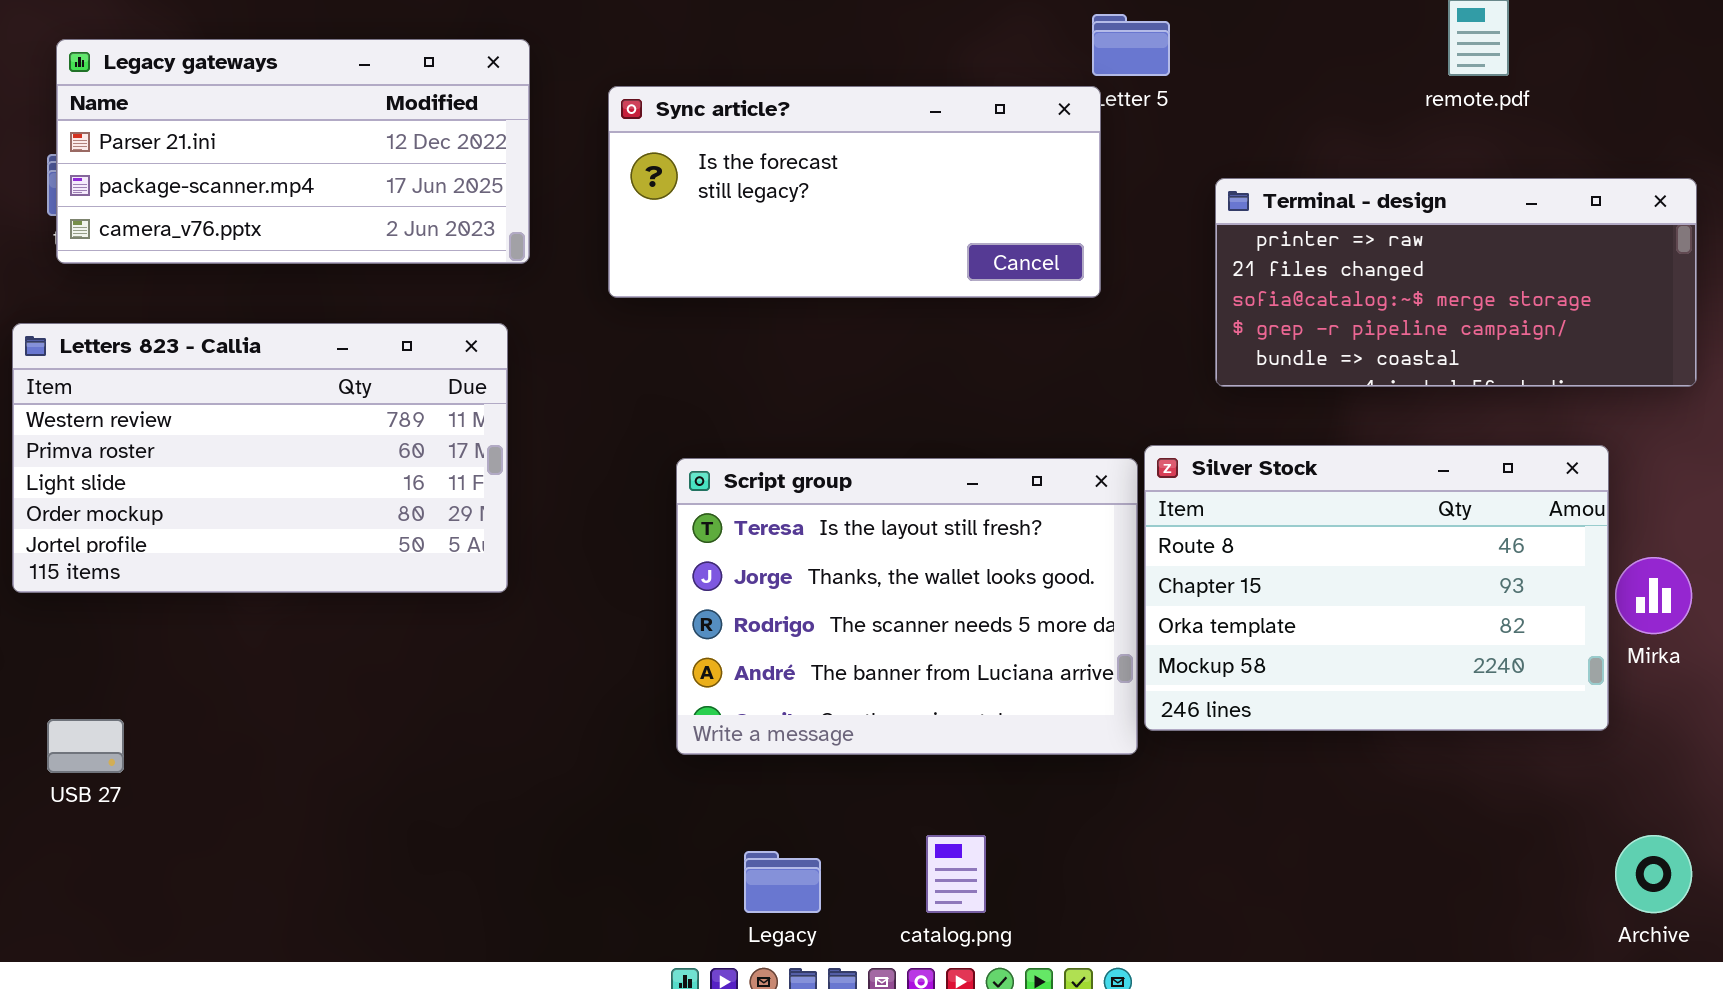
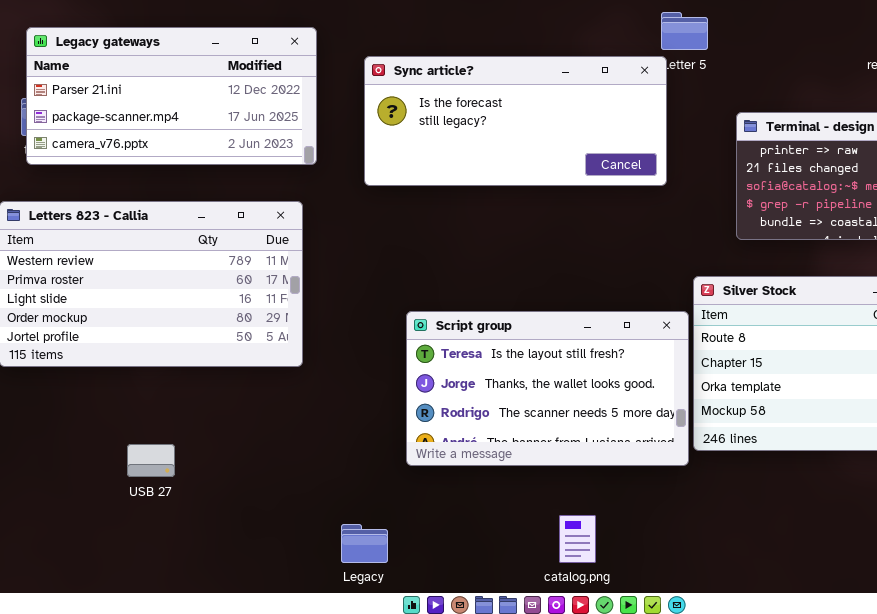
Script group: [676,458,1138,755] -> [406,311,689,466], resized
USB 27: [47,719,124,773] -> [127,444,175,477], moved
Legacy: [744,851,821,913] -> [341,524,388,563], moved

